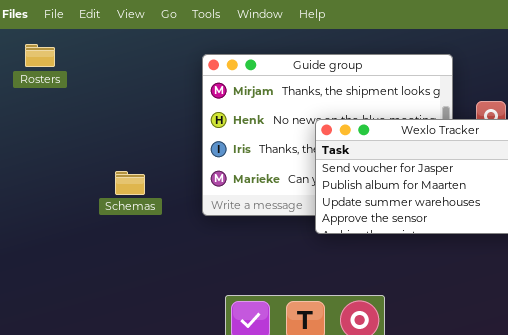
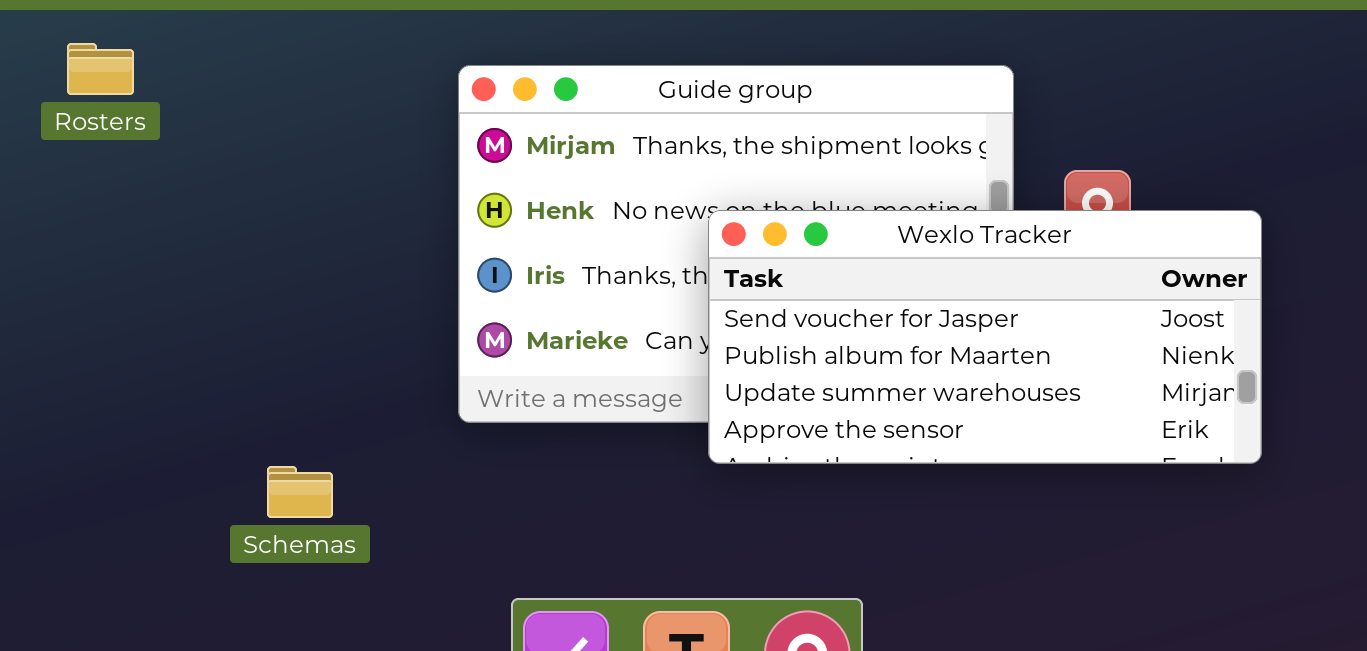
Schemas: [115,171,145,195] -> [267,466,333,518], moved

